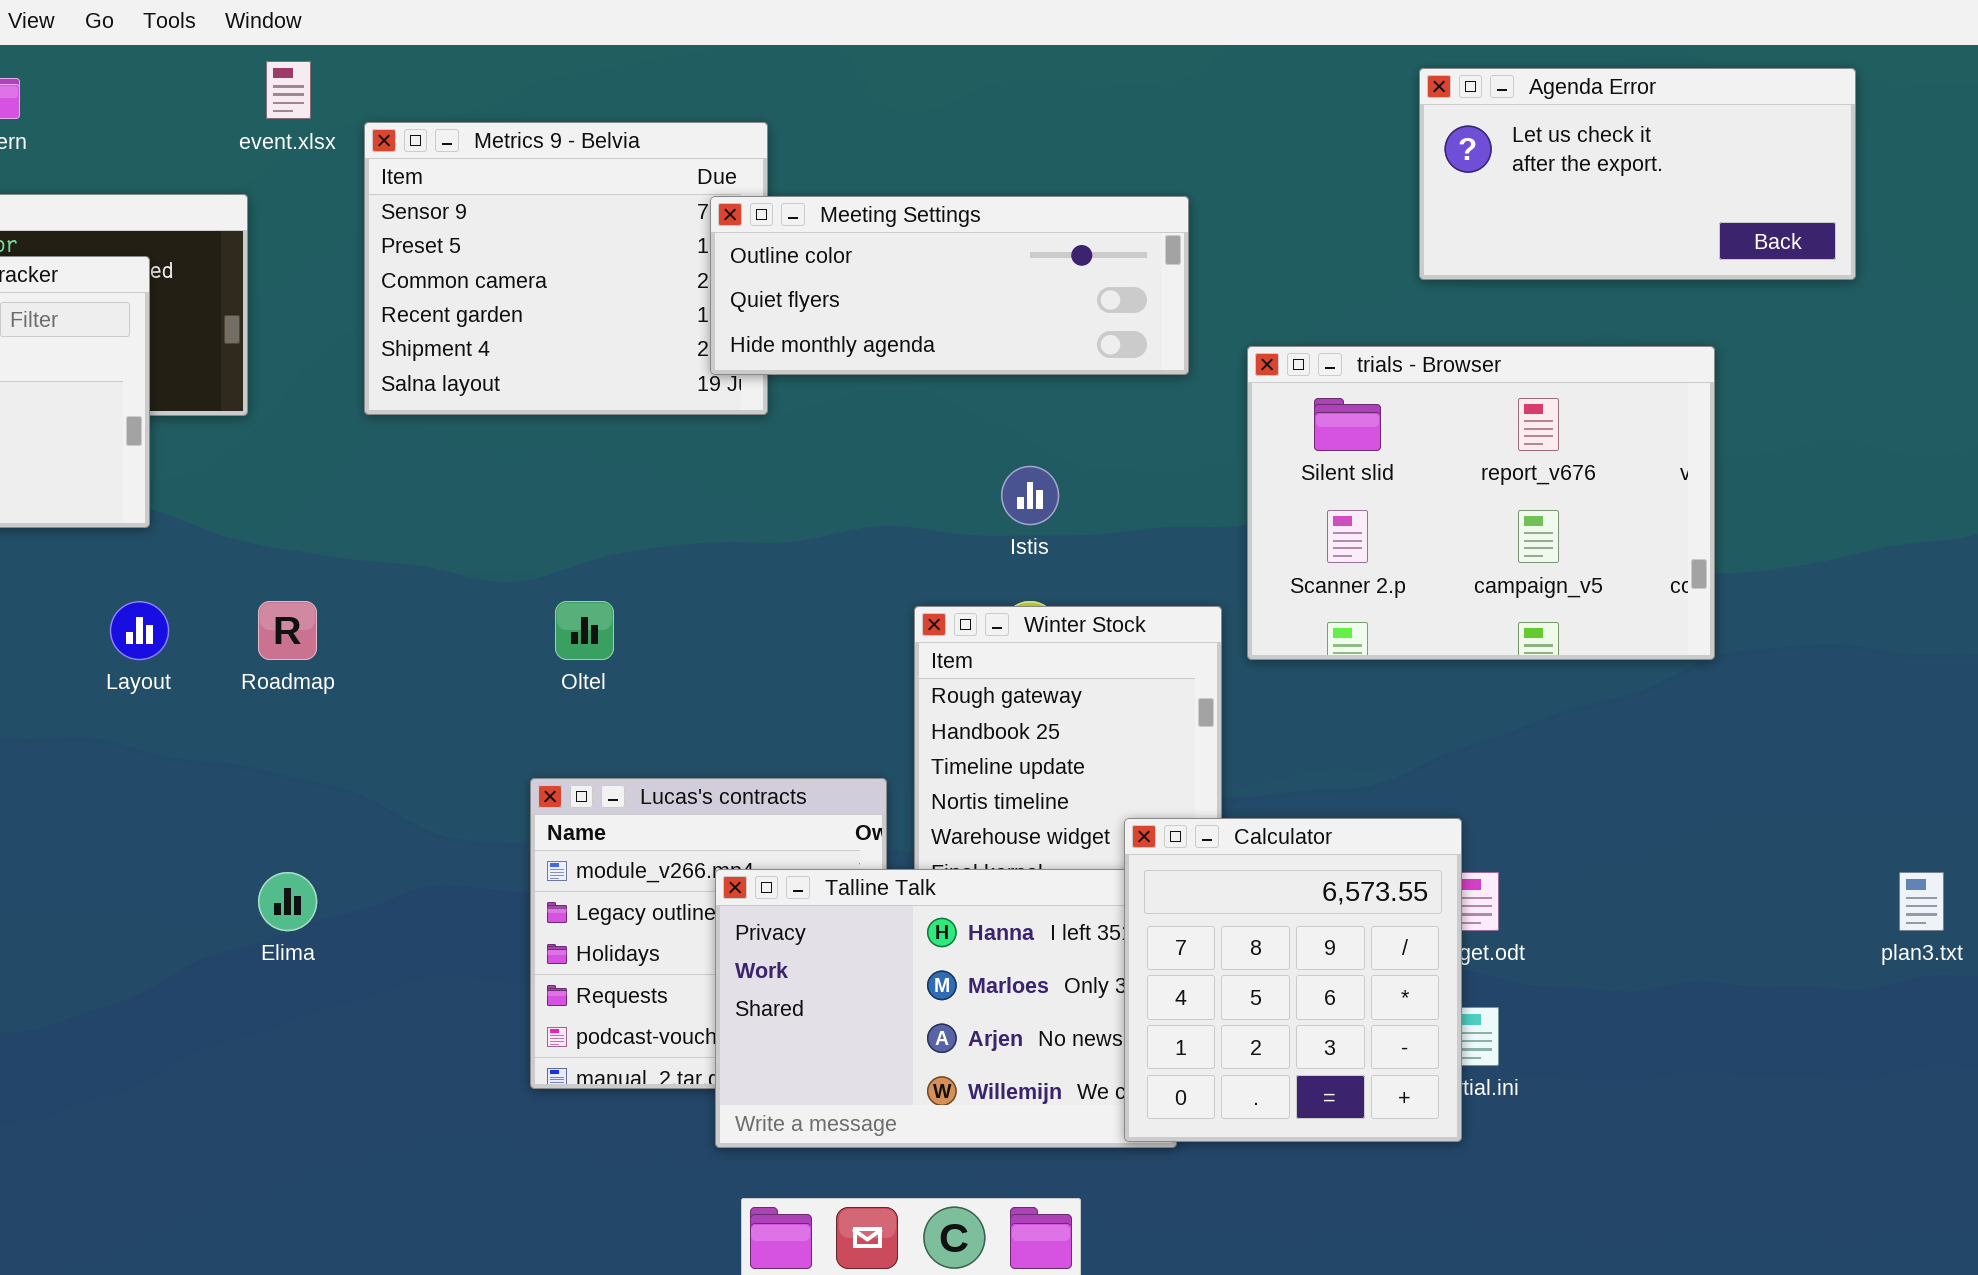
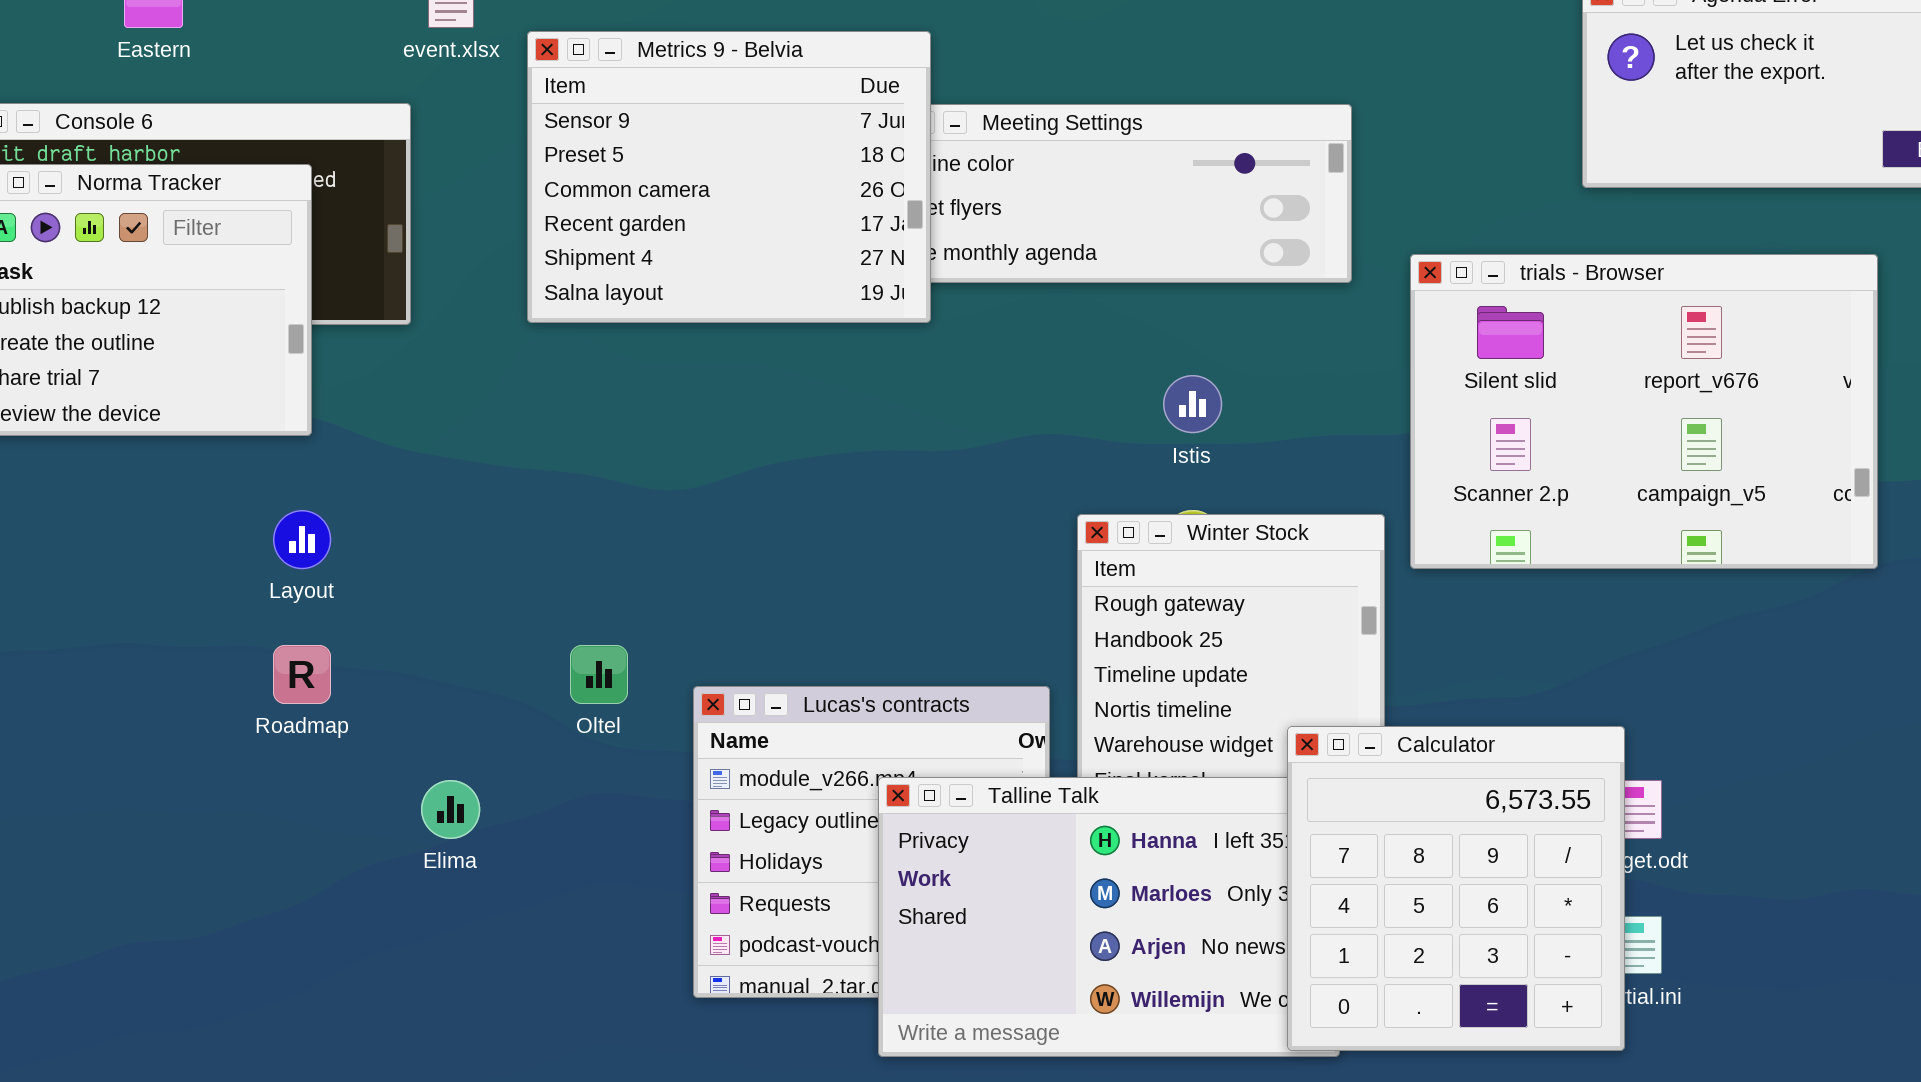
Metrics 9 - Belvia: [364,122,768,415] -> [527,31,931,323], raised
Roadmap: [258,601,317,660] -> [273,645,331,704], moved
Oltel: [555,601,614,660] -> [570,645,628,704], moved

